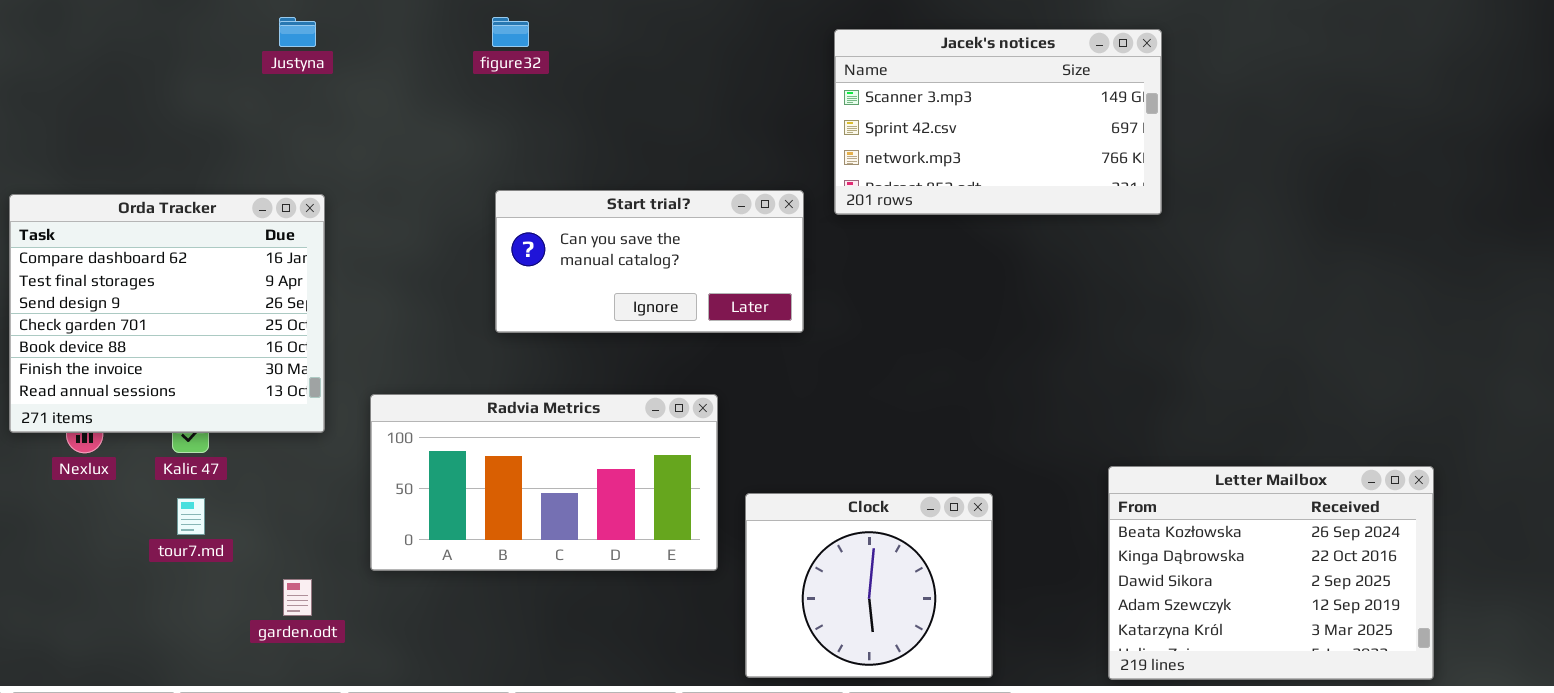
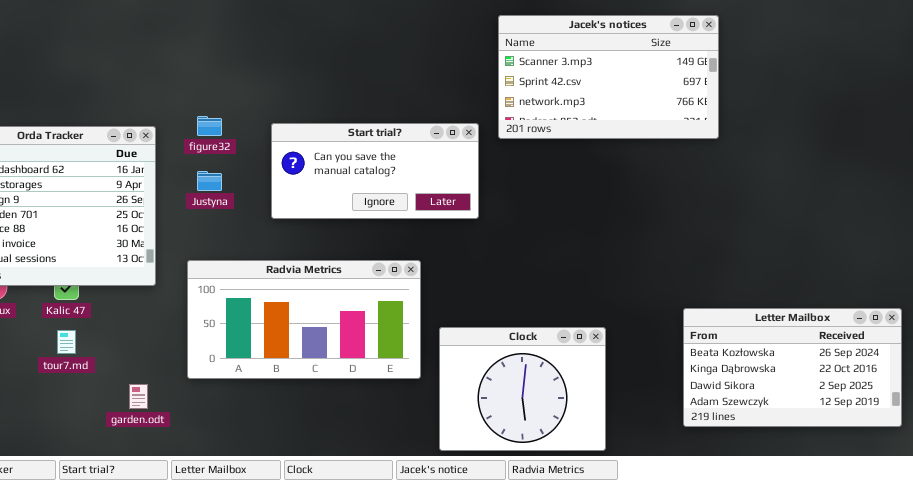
Justyna: [279,17,316,47] -> [197,171,222,191], moved
figure32: [492,17,529,47] -> [197,116,222,136], moved
Letter Mailbox: [1108,466,1434,680] -> [683,308,902,427], resized

